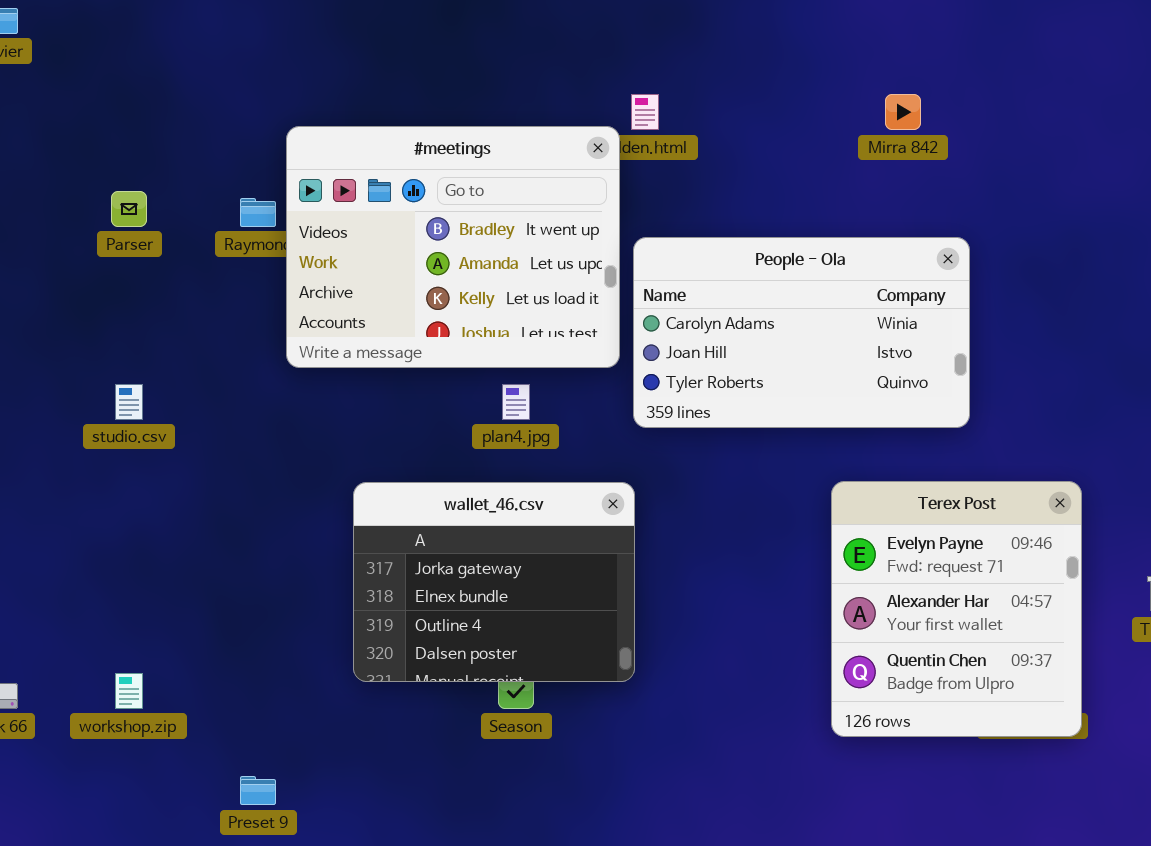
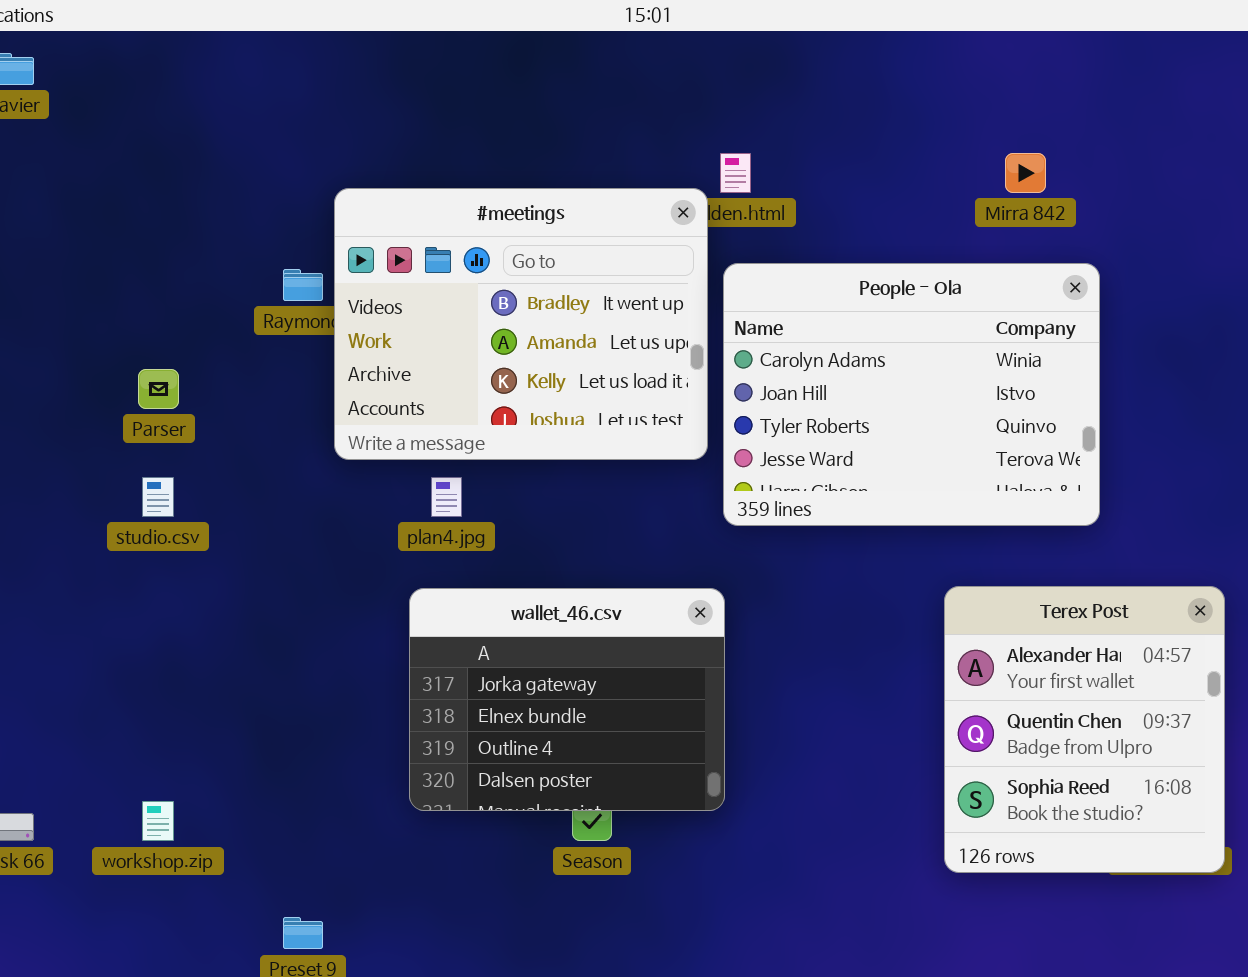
Parser: [111,191,147,227] -> [138,369,179,409], moved
People - Ola: [633,237,970,428] -> [723,263,1100,526], resized
plan4.jpg: [502,384,530,420] -> [431,477,462,517], moved
Terex Post: [831,481,1082,737] -> [944,586,1225,873], scrolled down 1 row

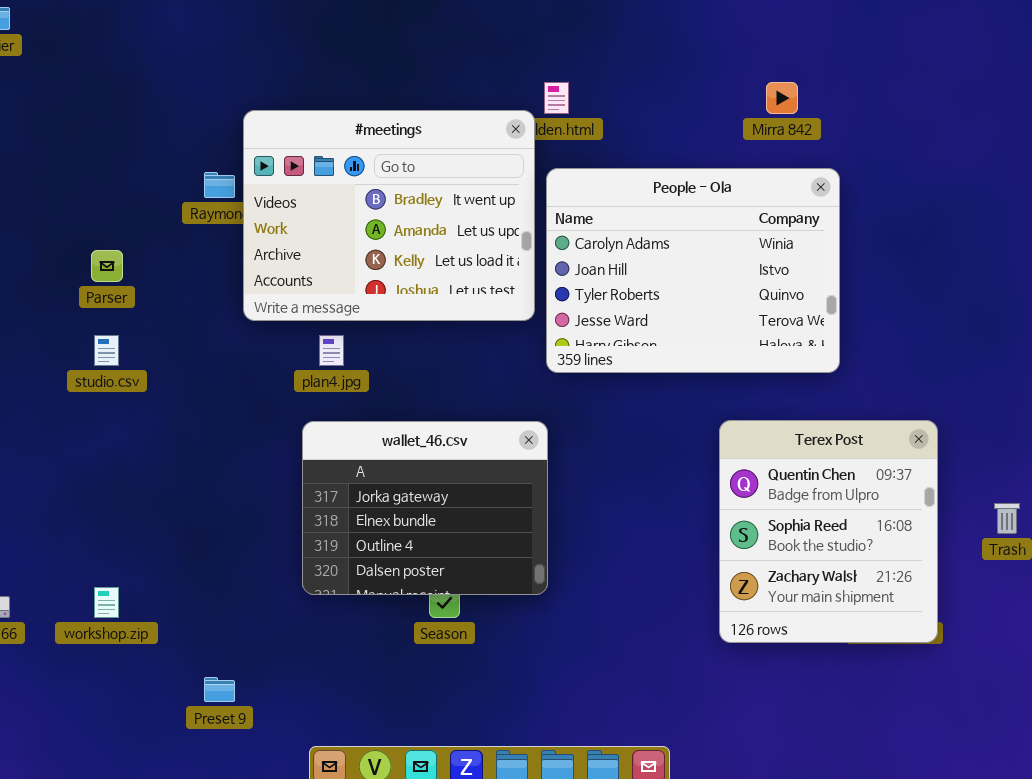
Terex Post: [944,586,1225,873] -> [719,420,938,643], scrolled down 1 row

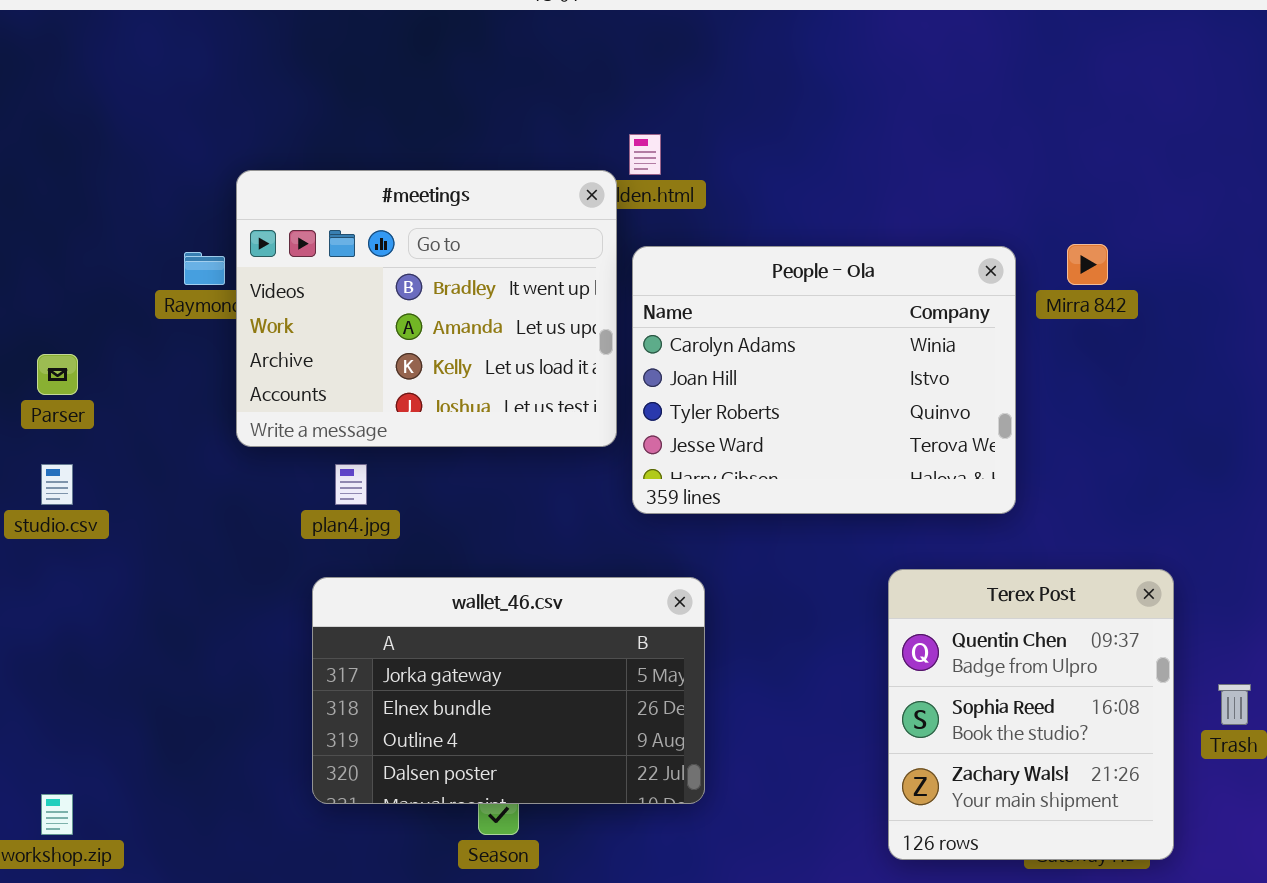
Mirra 842: [766,82,798,114] -> [1067,244,1108,285], moved
Terex Post: [719,420,938,643] -> [888,569,1174,860], moved
wallet_46.csv: [302,421,548,595] -> [312,577,705,804], resized

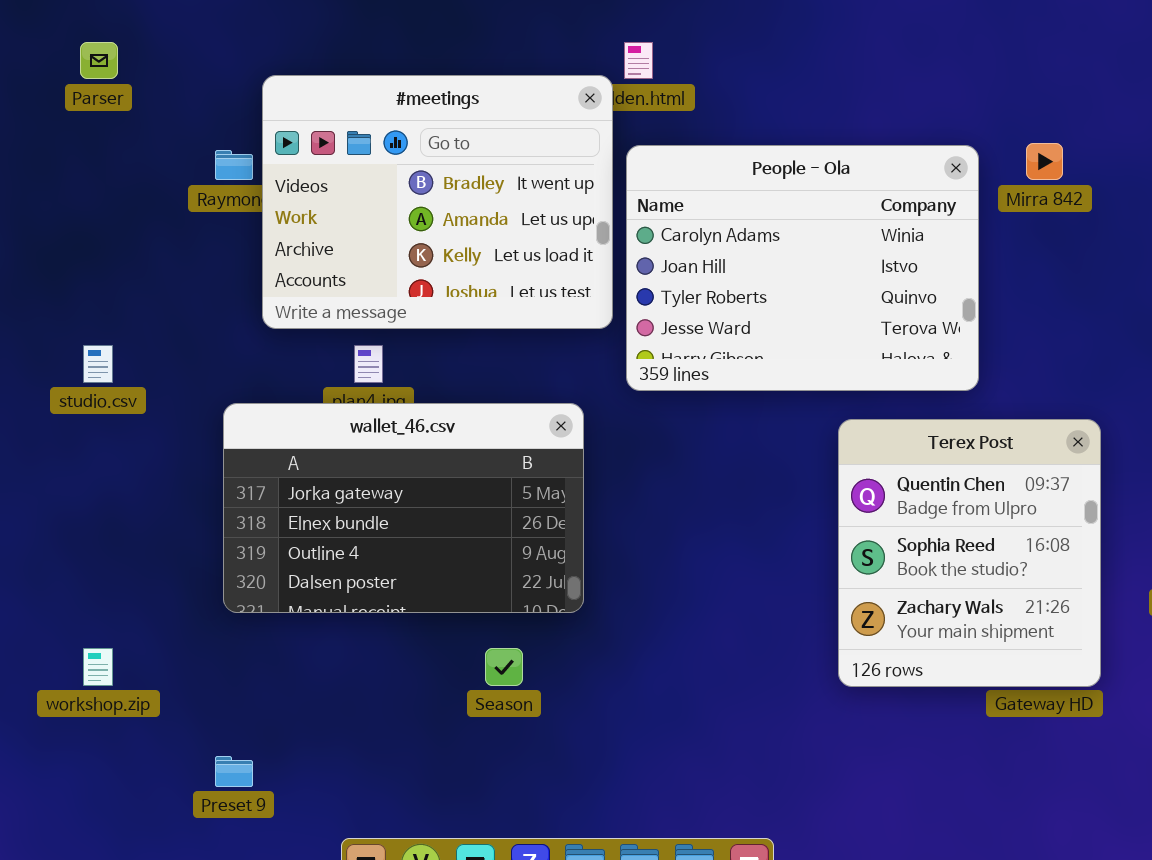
Parser: [37,354,78,395] -> [80,42,118,79], moved
Terex Post: [888,569,1174,860] -> [838,419,1101,687], moved
wallet_46.csv: [312,577,705,804] -> [223,403,584,613], moved

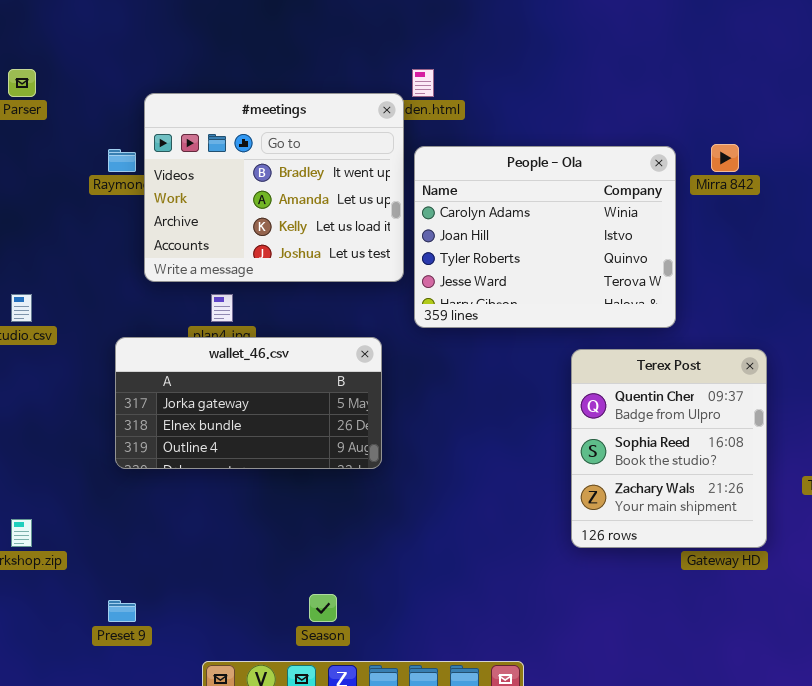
wallet_46.csv: [223,403,584,613] -> [115,337,382,469], resized
Season: [485,648,523,686] -> [309,594,337,622], moved

